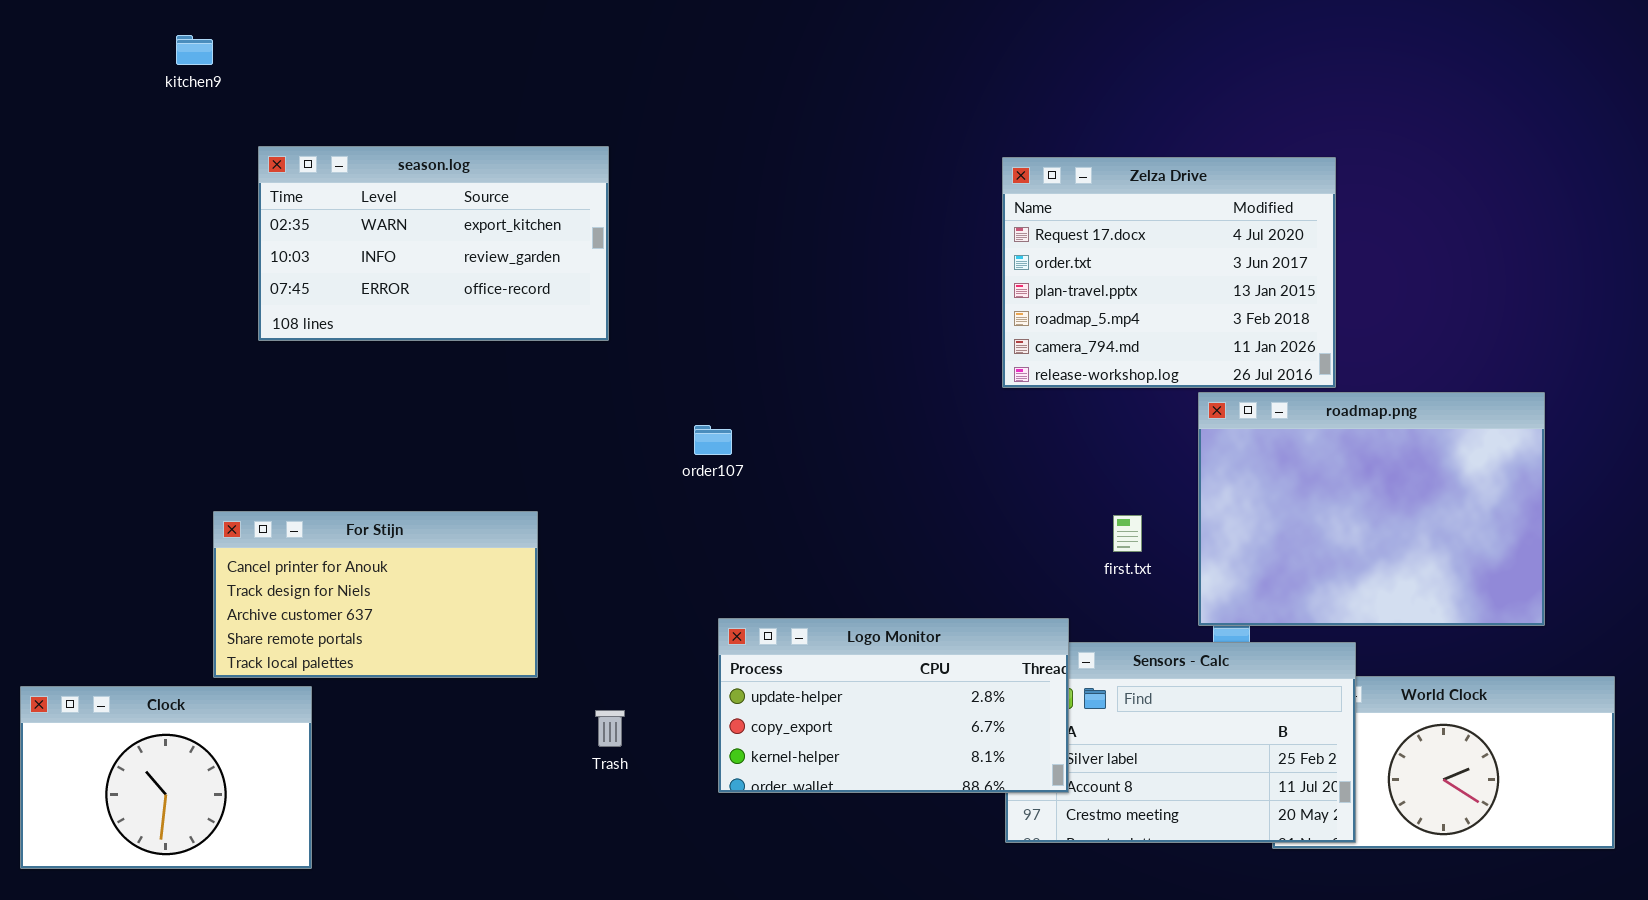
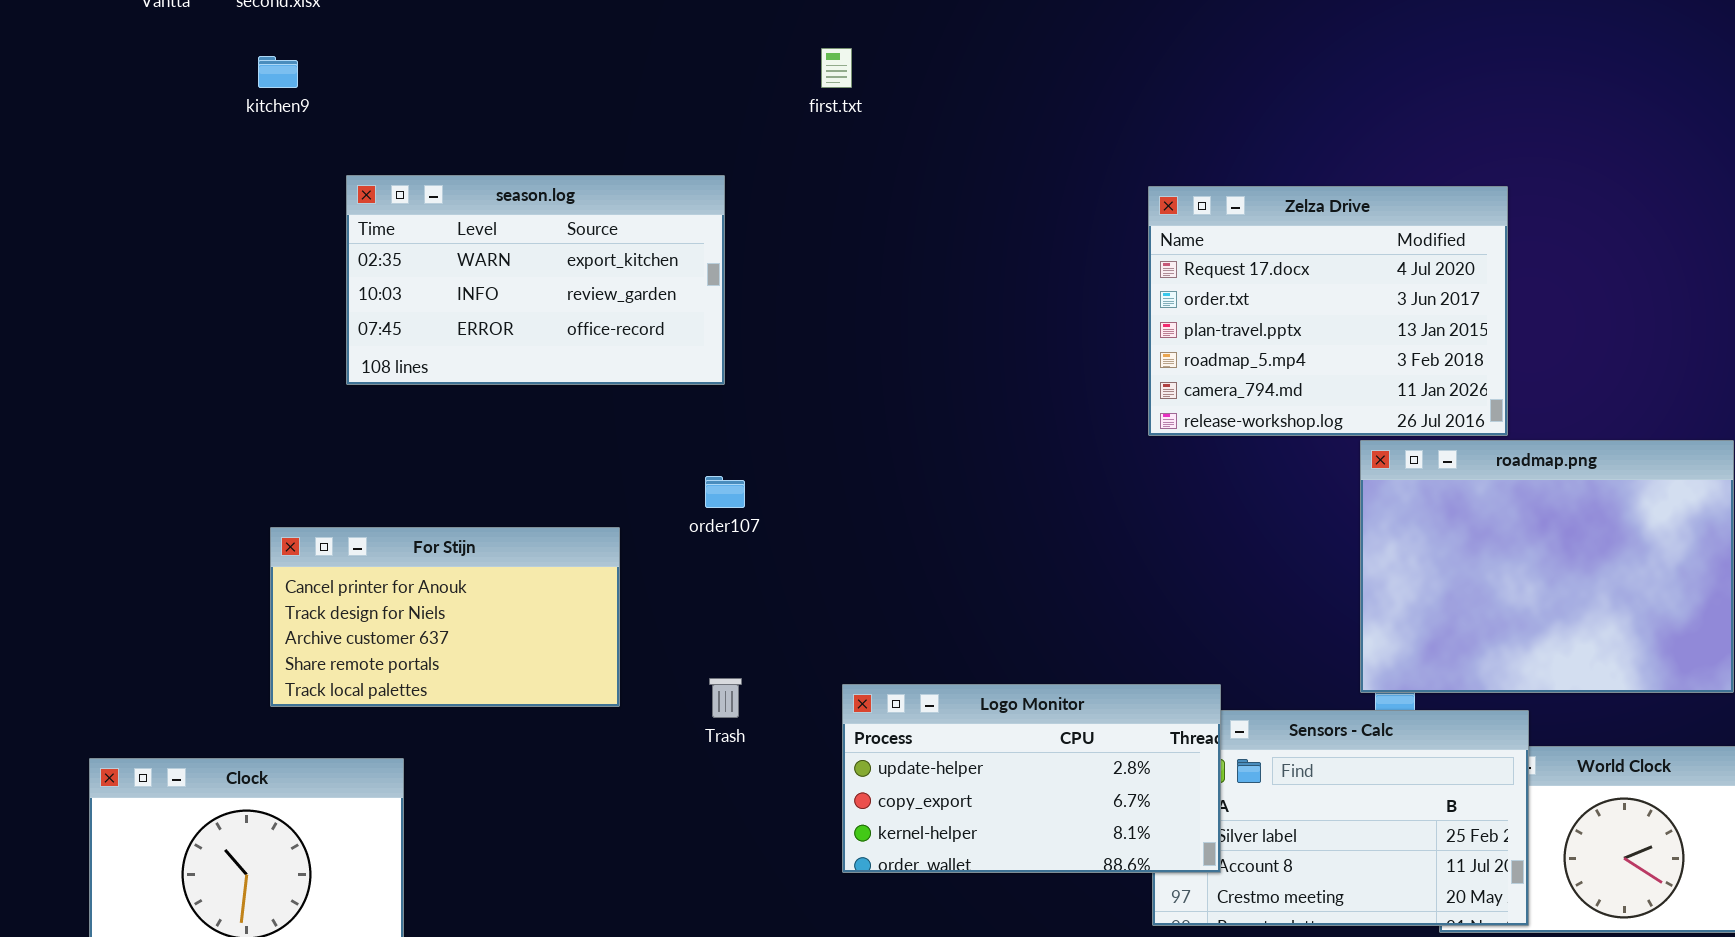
order107: [694,425,732,455] -> [705,476,745,508], moved
For Stijn: [213,511,538,678] -> [270,527,620,707], moved
first.txt: [1113,515,1142,552] -> [821,48,852,88], moved
Trash: [595,710,625,747] -> [709,678,742,718], moved

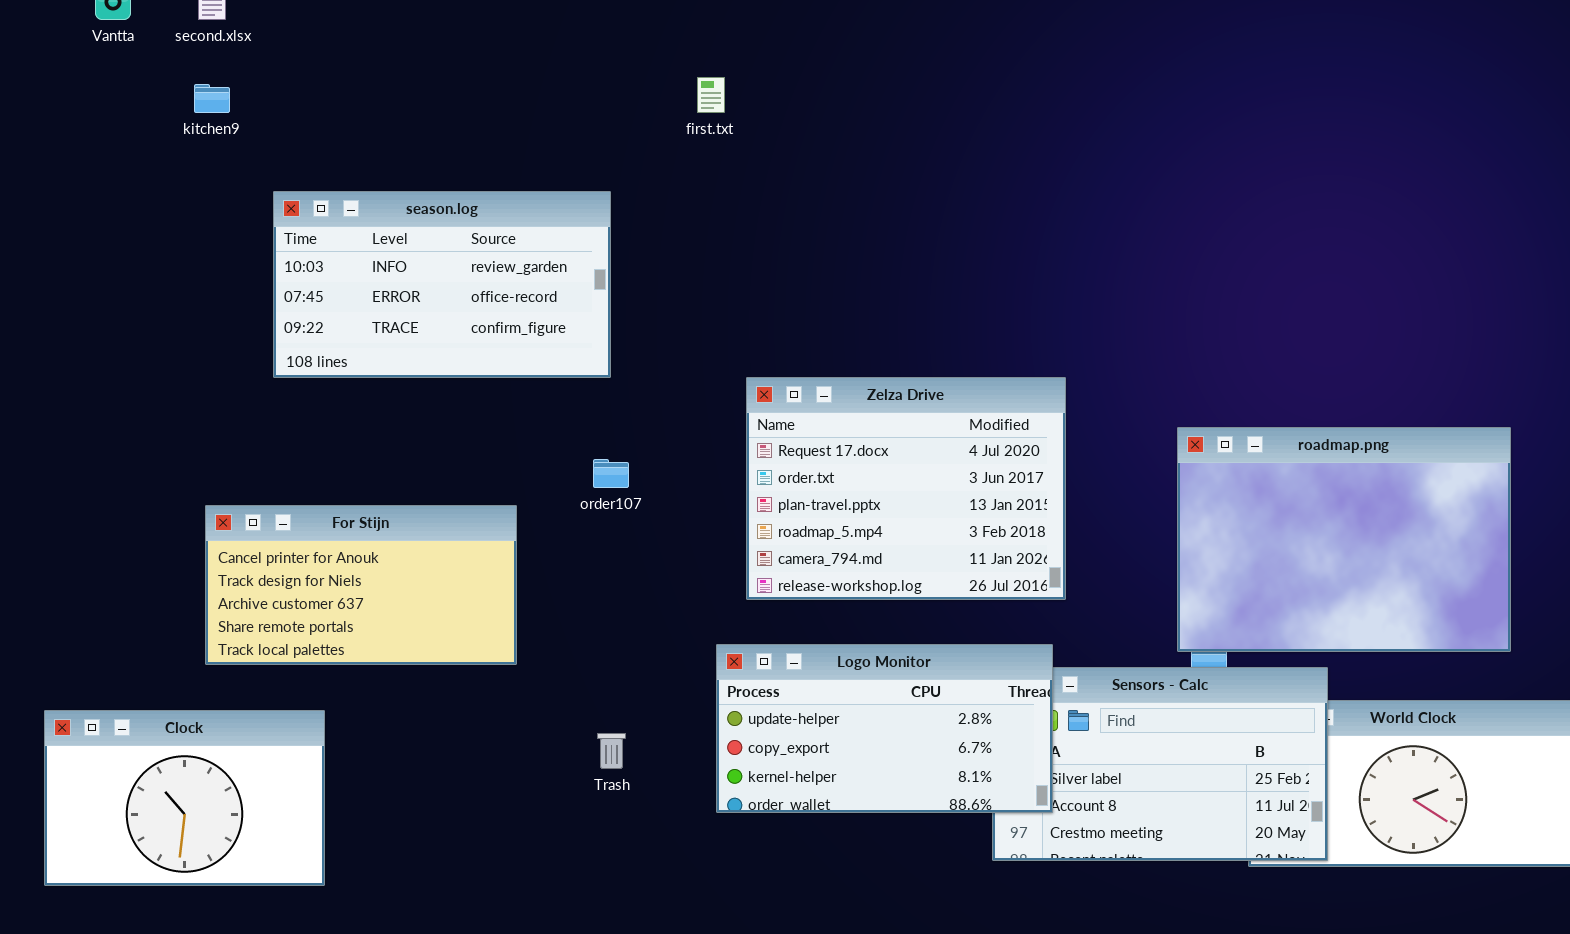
season.log: [346,175,725,385] -> [273,191,611,378], scrolled down 1 row
Zelza Drive: [1148,186,1508,436] -> [746,377,1066,600], moved
Trash: [709,678,742,718] -> [597,733,626,769], moved

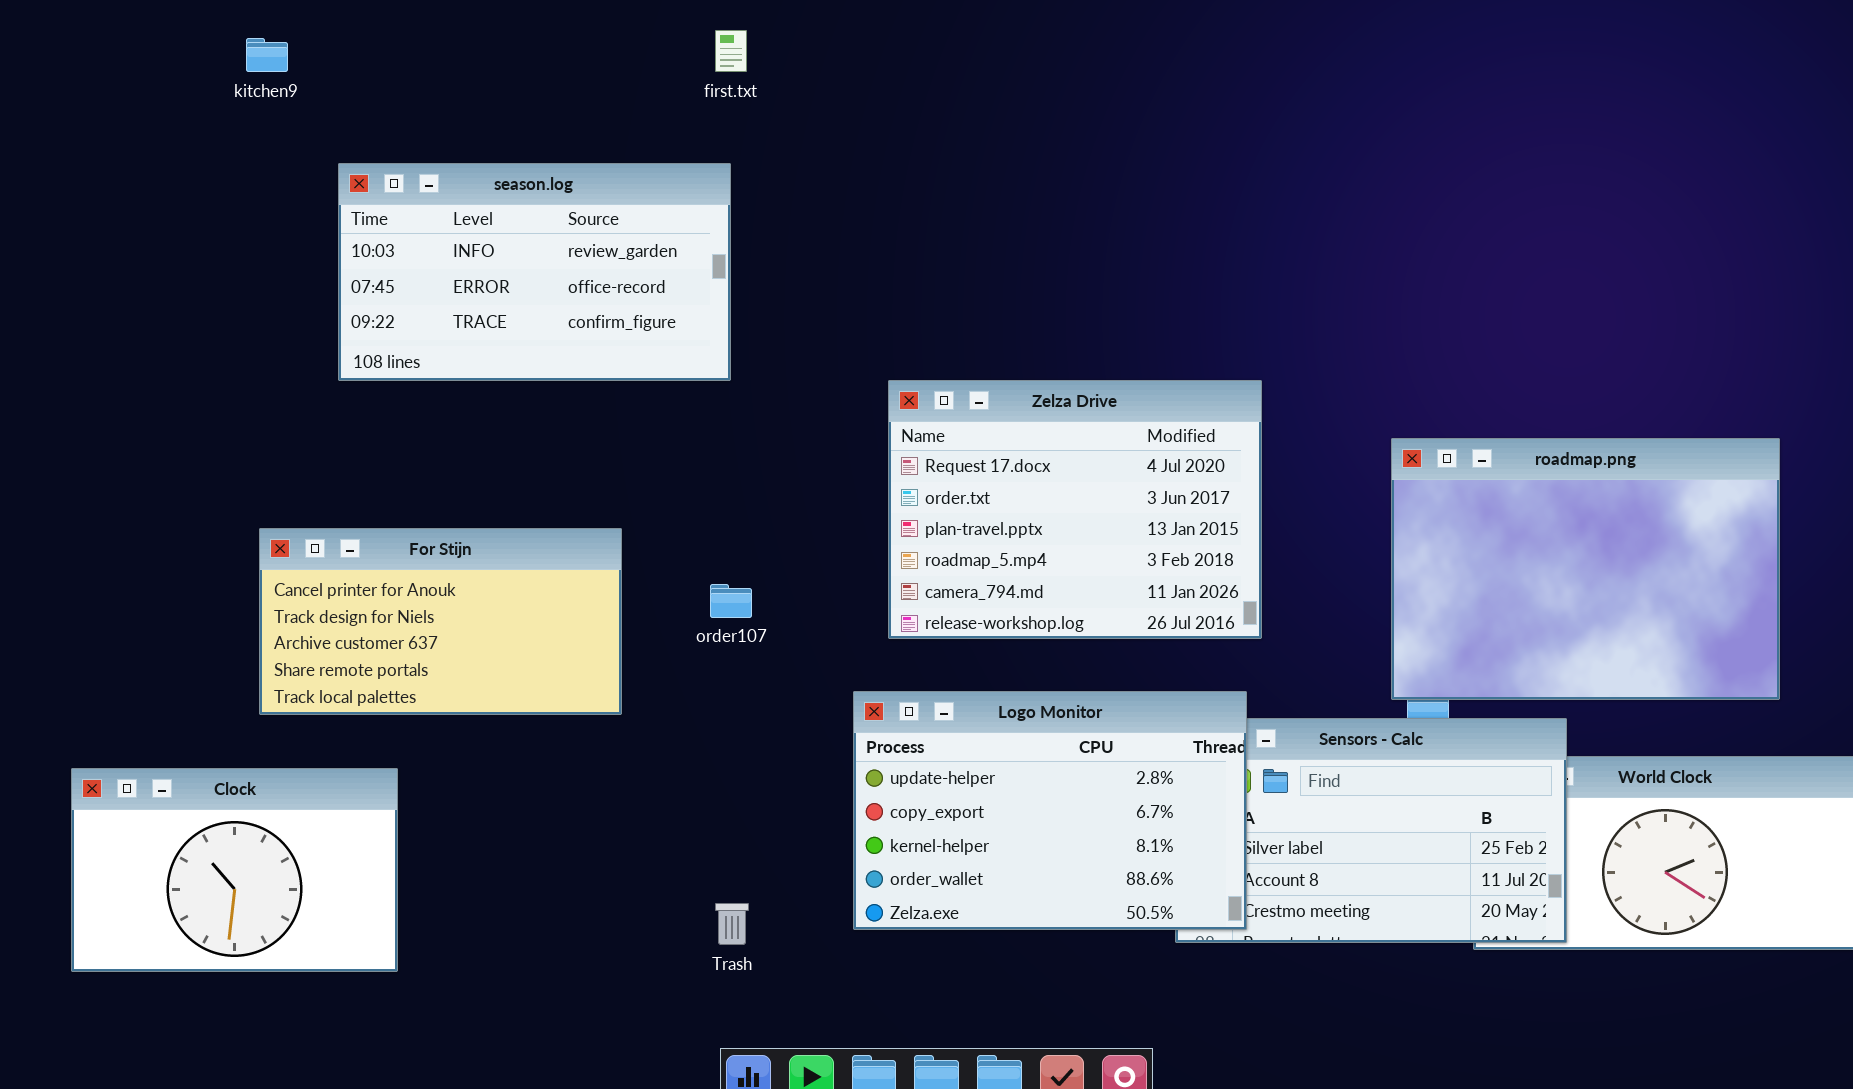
first.txt: [697,77,725,113] -> [715,30,747,72], moved
order107: [593,459,629,488] -> [710,584,752,618], moved
Logo Monitor: [716,644,1053,813] -> [853,691,1247,930], resized
Trash: [597,733,626,769] -> [715,903,749,945], moved

